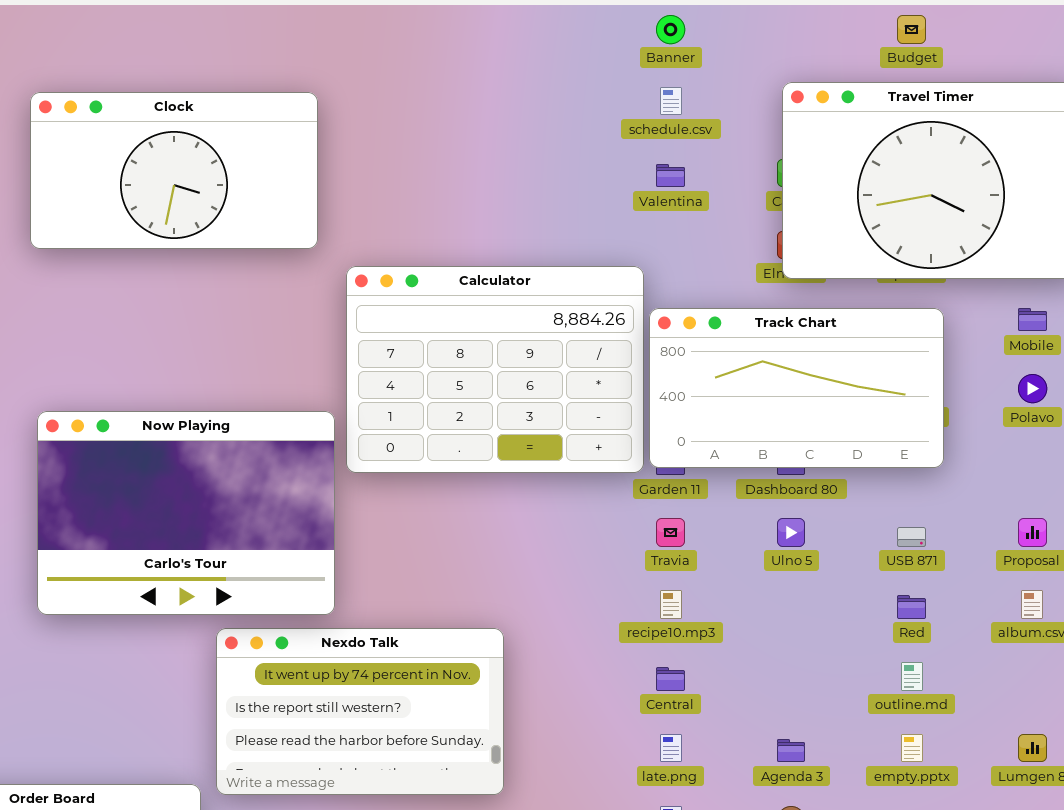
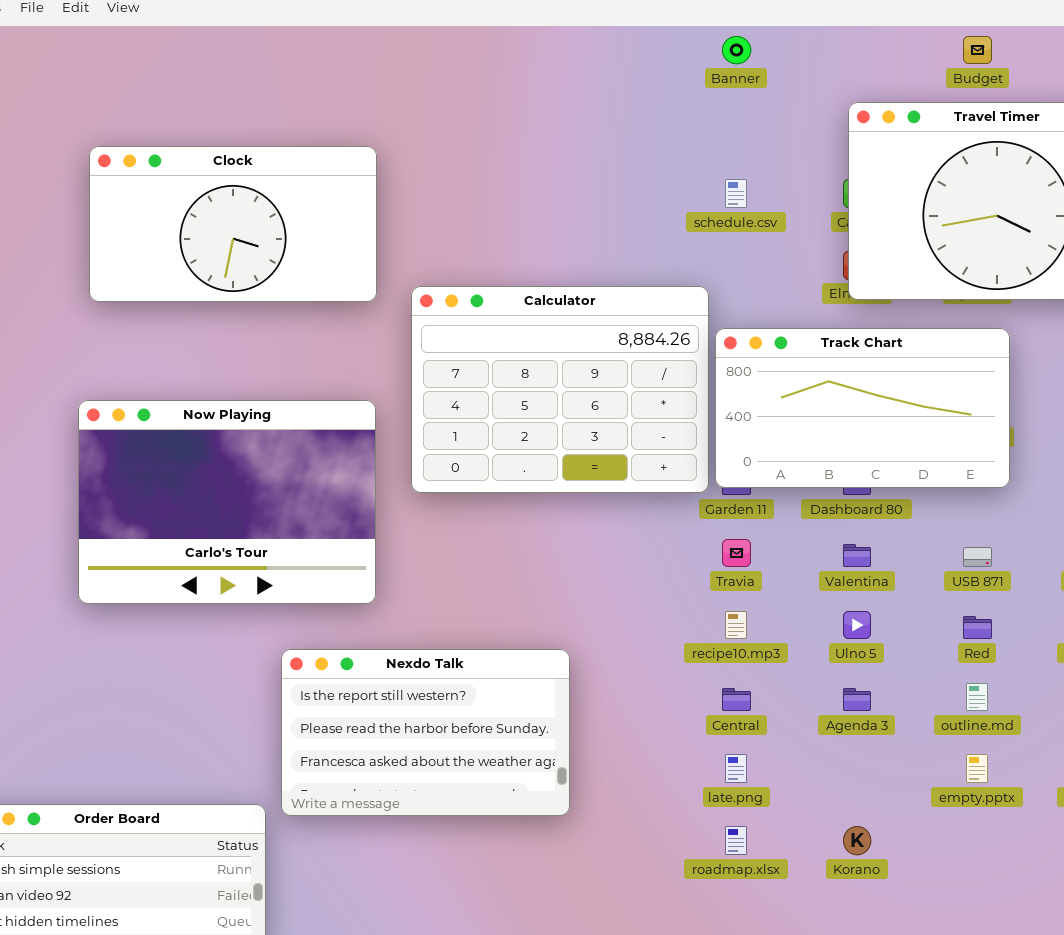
schedule.csv: [660,87,682,115] -> [725,179,747,208], moved
Clock: [30,92,318,249] -> [89,146,377,302], moved
Valentina: [656,164,685,187] -> [843,544,871,567], moved
Now Playing: [37,411,335,615] -> [78,400,376,604], moved
Ulno 5: [777,518,805,547] -> [843,611,871,639], moved
Nexdo Talk: [216,628,504,795] -> [281,649,570,816], scrolled down 1 row
Agenda 3: [777,739,805,762] -> [843,688,871,711], moved

